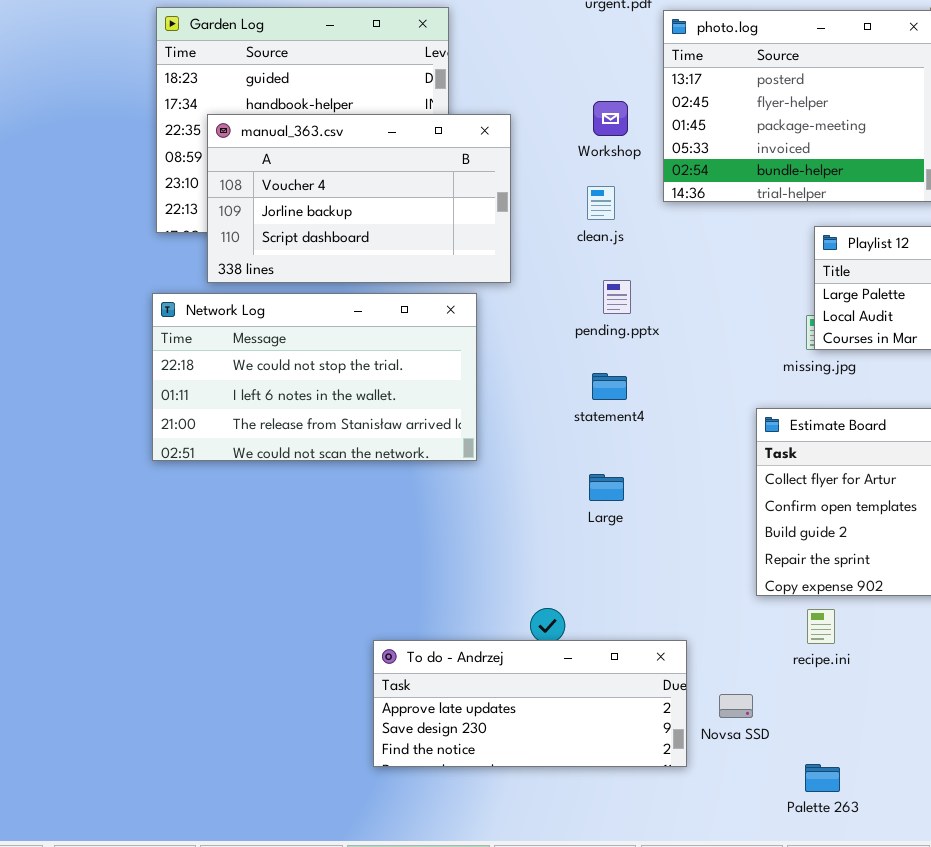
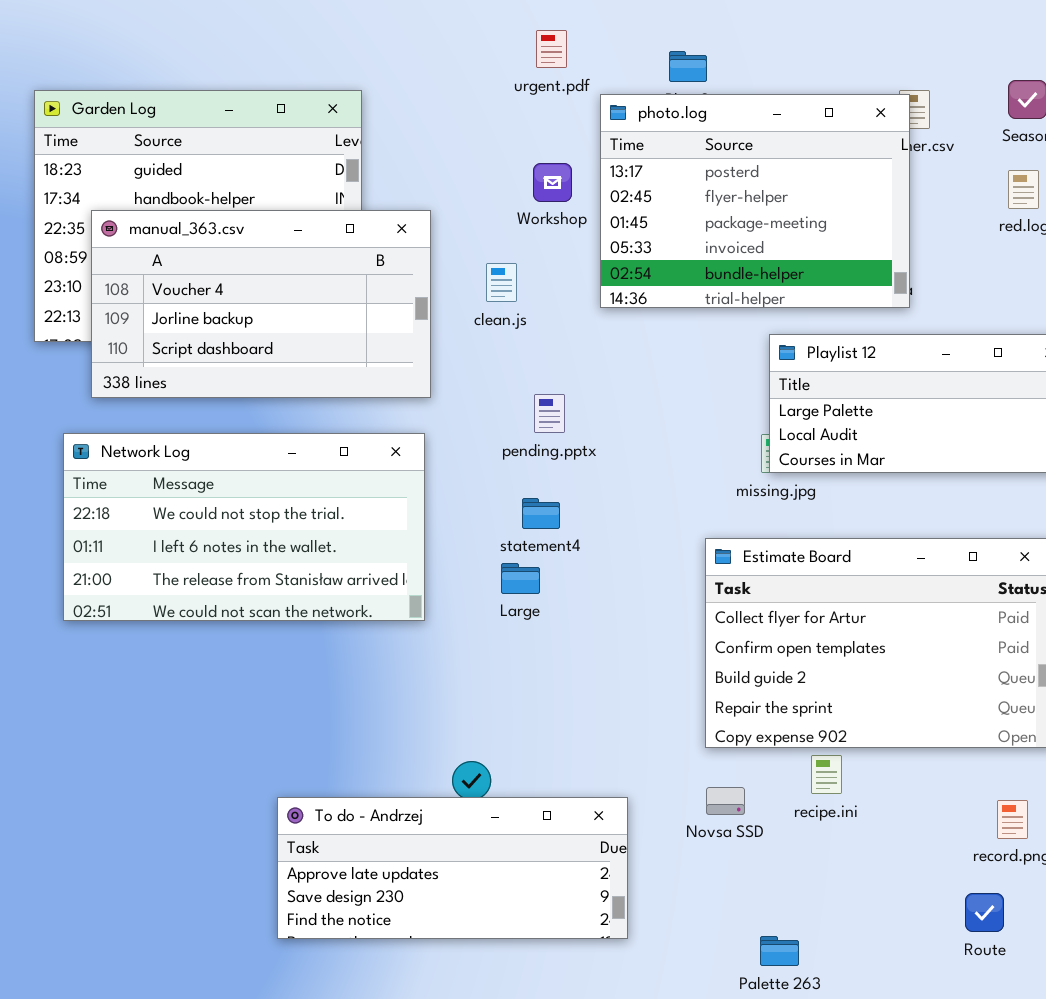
Workshop: [593,101,628,136] -> [533,163,572,202], moved
clean.js: [587,186,615,220] -> [486,263,517,302], moved
Network Log: [152,293,477,461] -> [63,433,425,621], moved
Large: [589,474,624,501] -> [501,563,540,594], moved
recipe.ini: [807,609,835,644] -> [811,755,842,794], moved
Novsa SSD: [719,694,753,718] -> [706,787,745,815], moved

